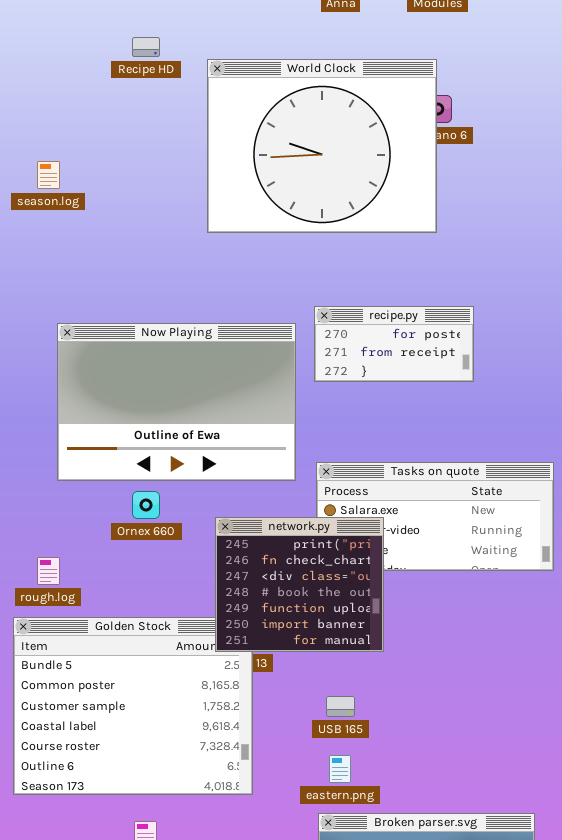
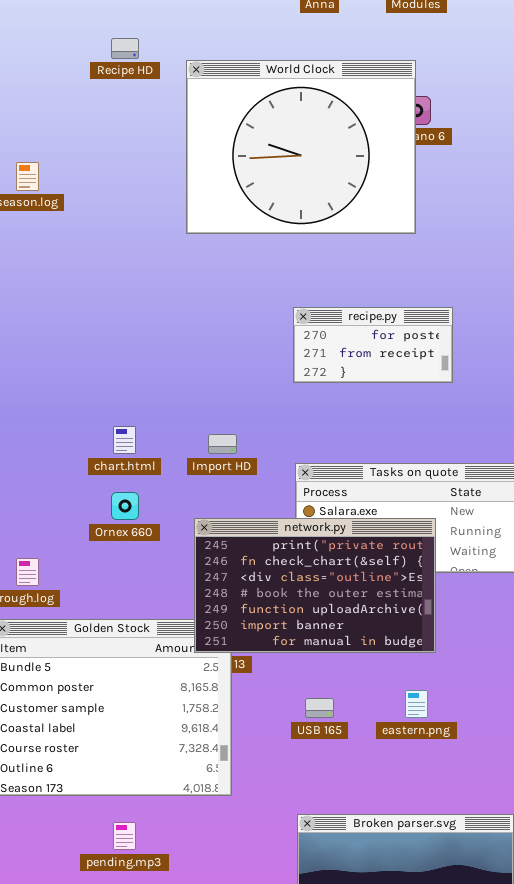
Now Playing: [57,323,296,481] -> none, closed
network.py: [215,517,384,652] -> [194,518,436,653], resized
eastern.png: [329,755,351,783] -> [405,690,428,718], moved

